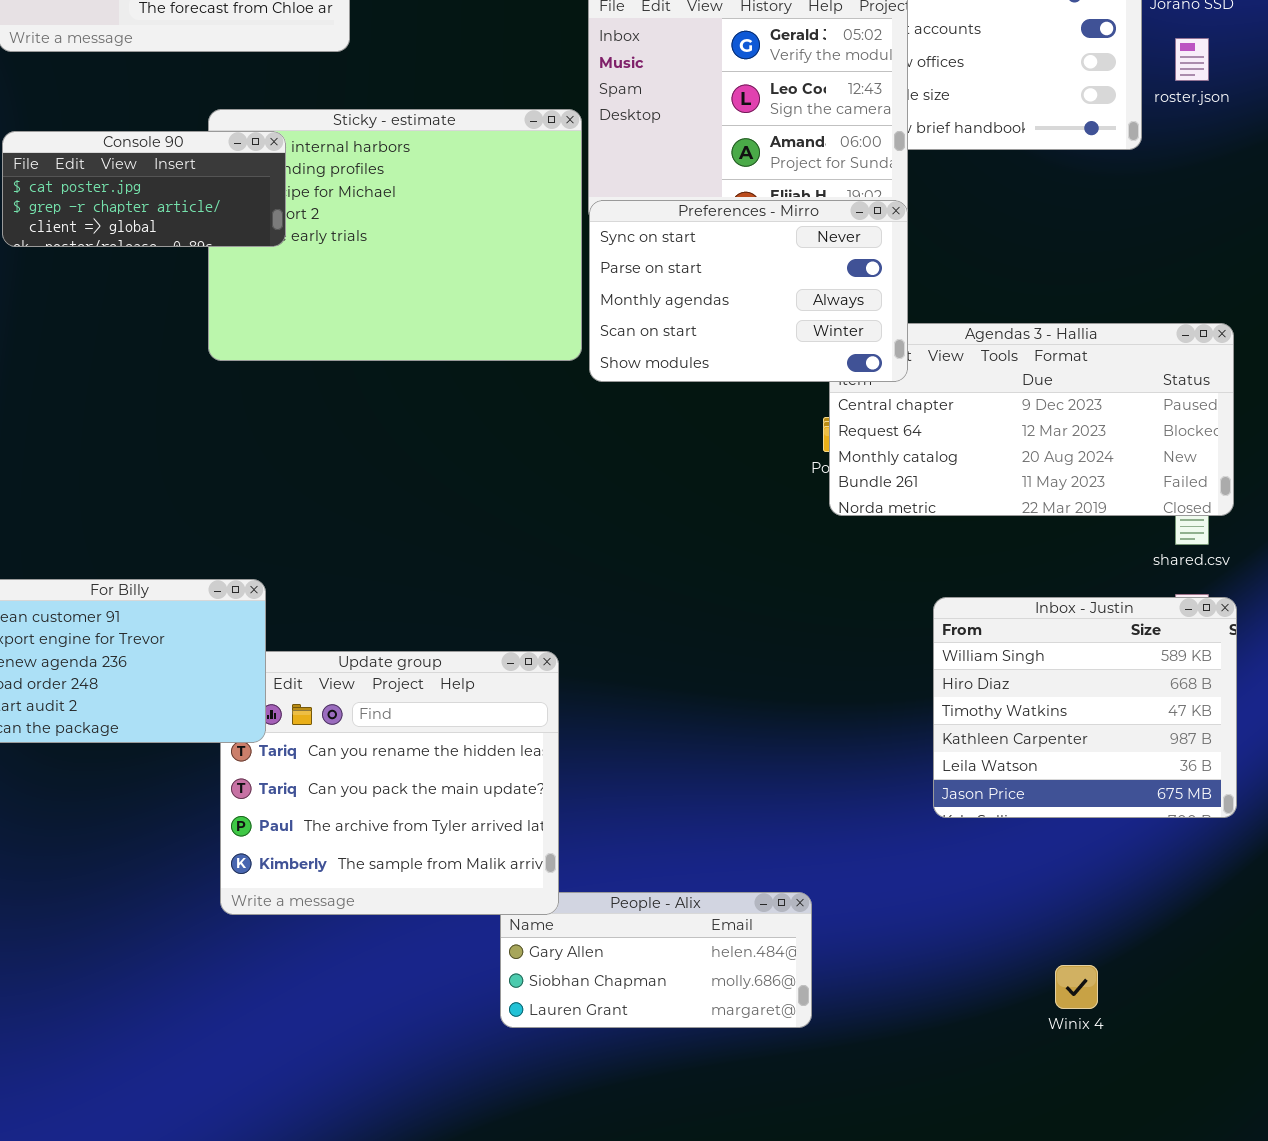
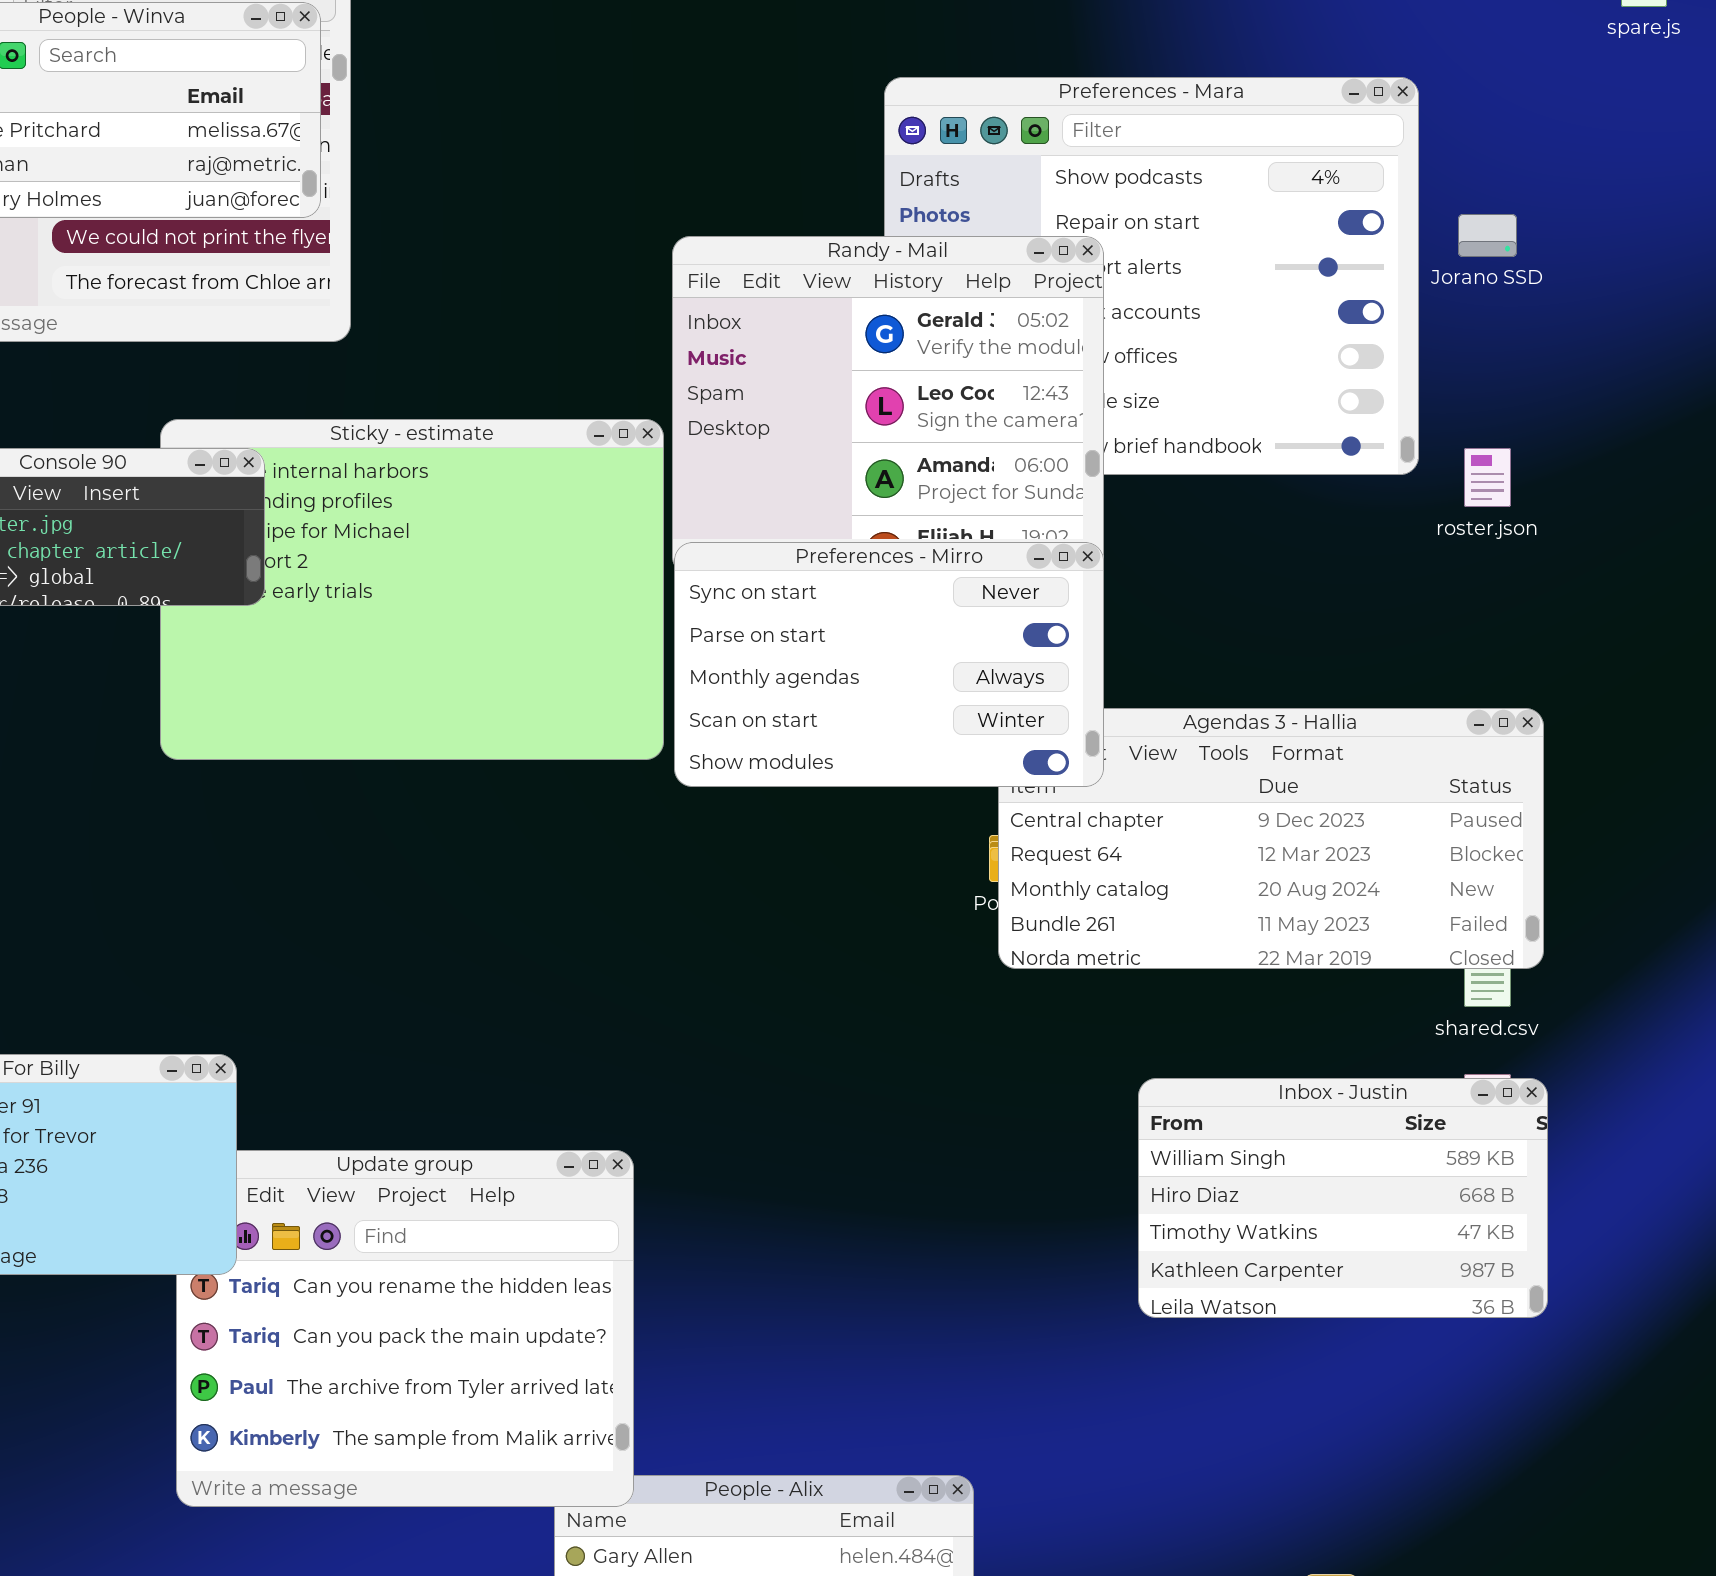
roster.json: [1175,38,1209,81] -> [1464,448,1511,507], moved
Inbox - Justin: [933,597,1237,818] -> [1138,1078,1548,1318], resized

